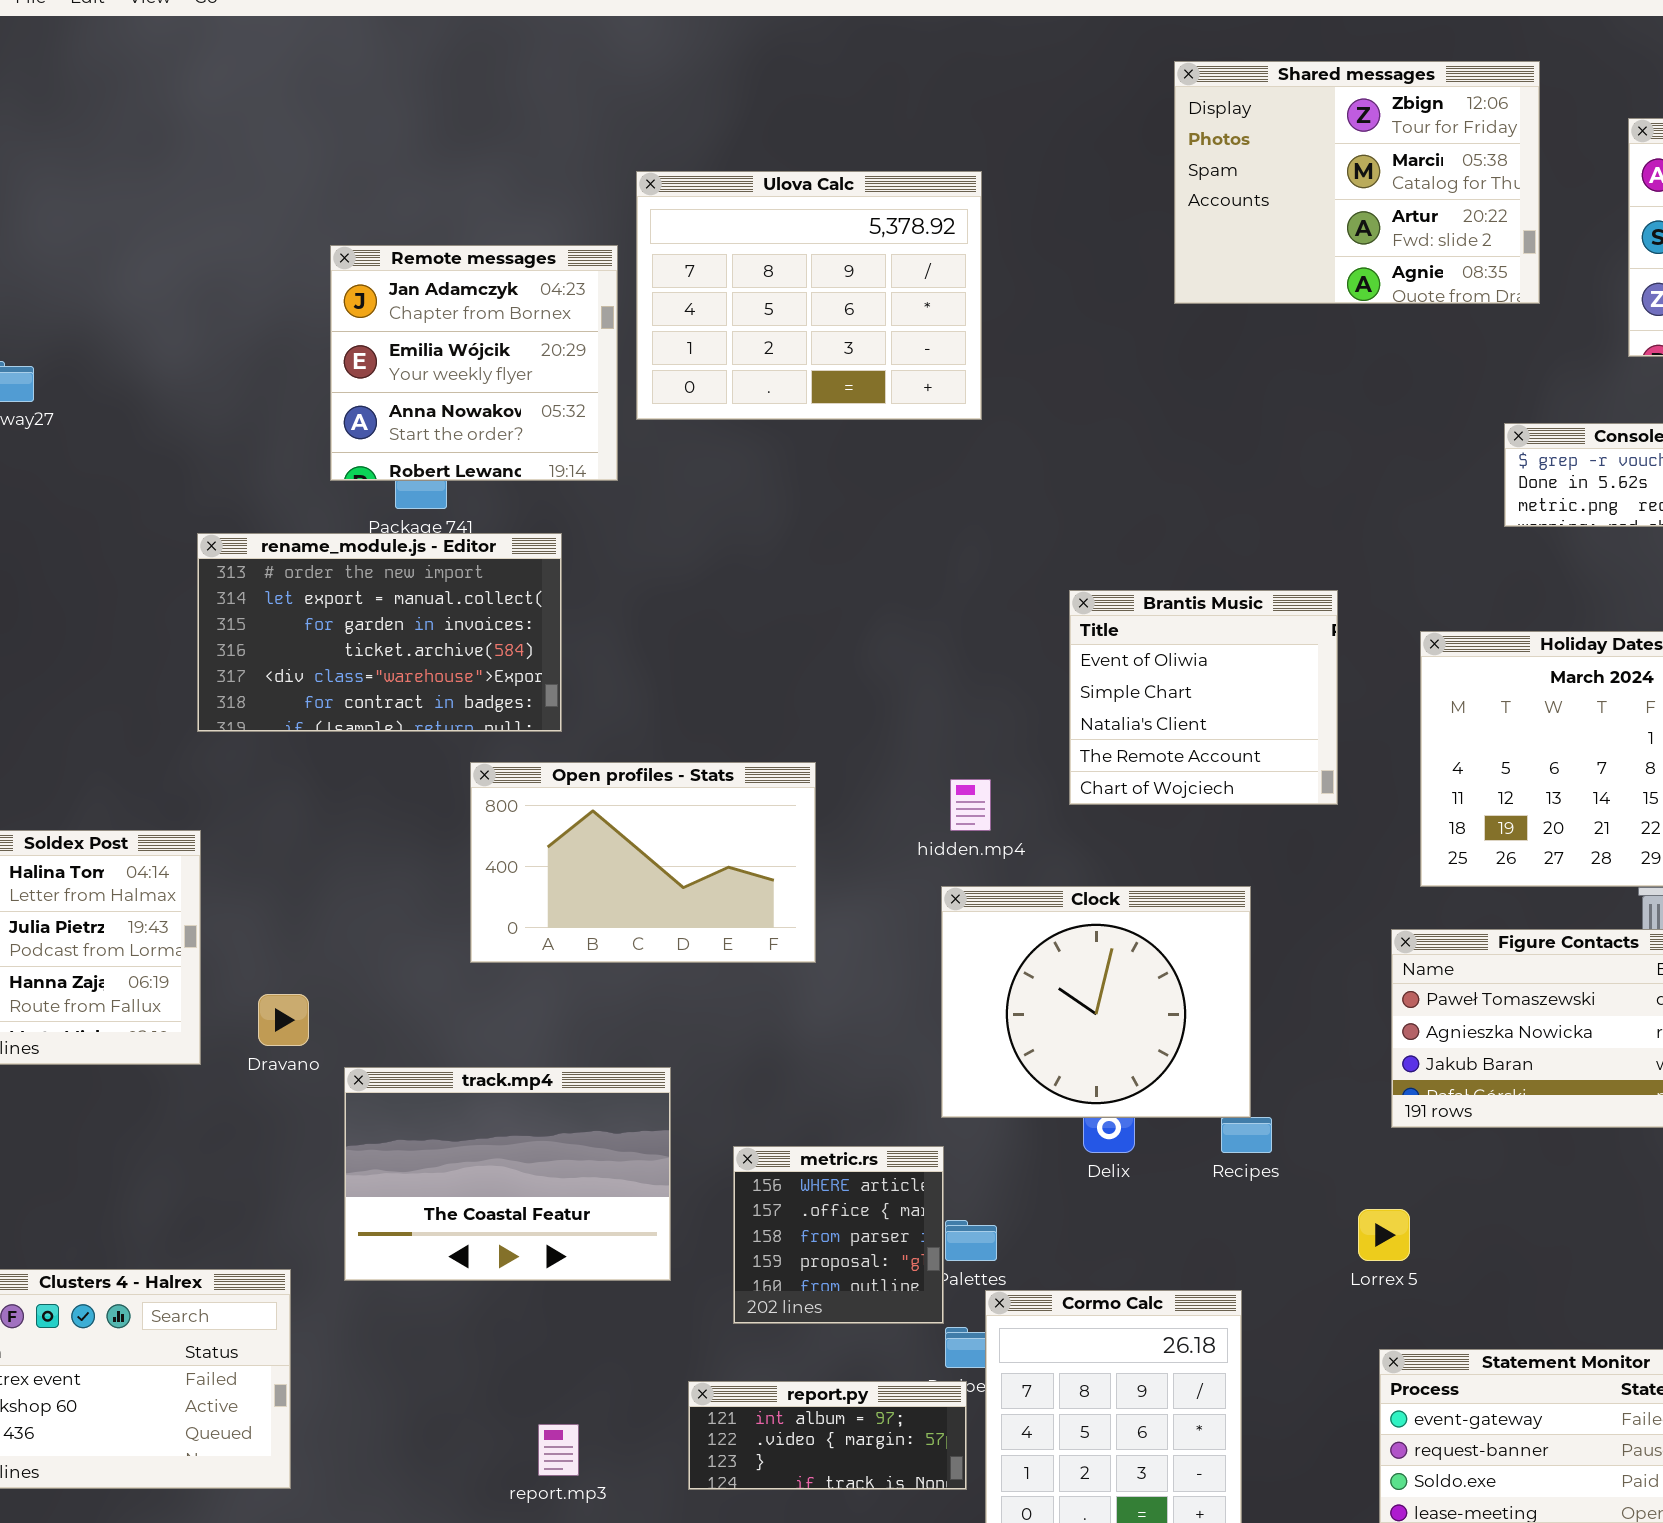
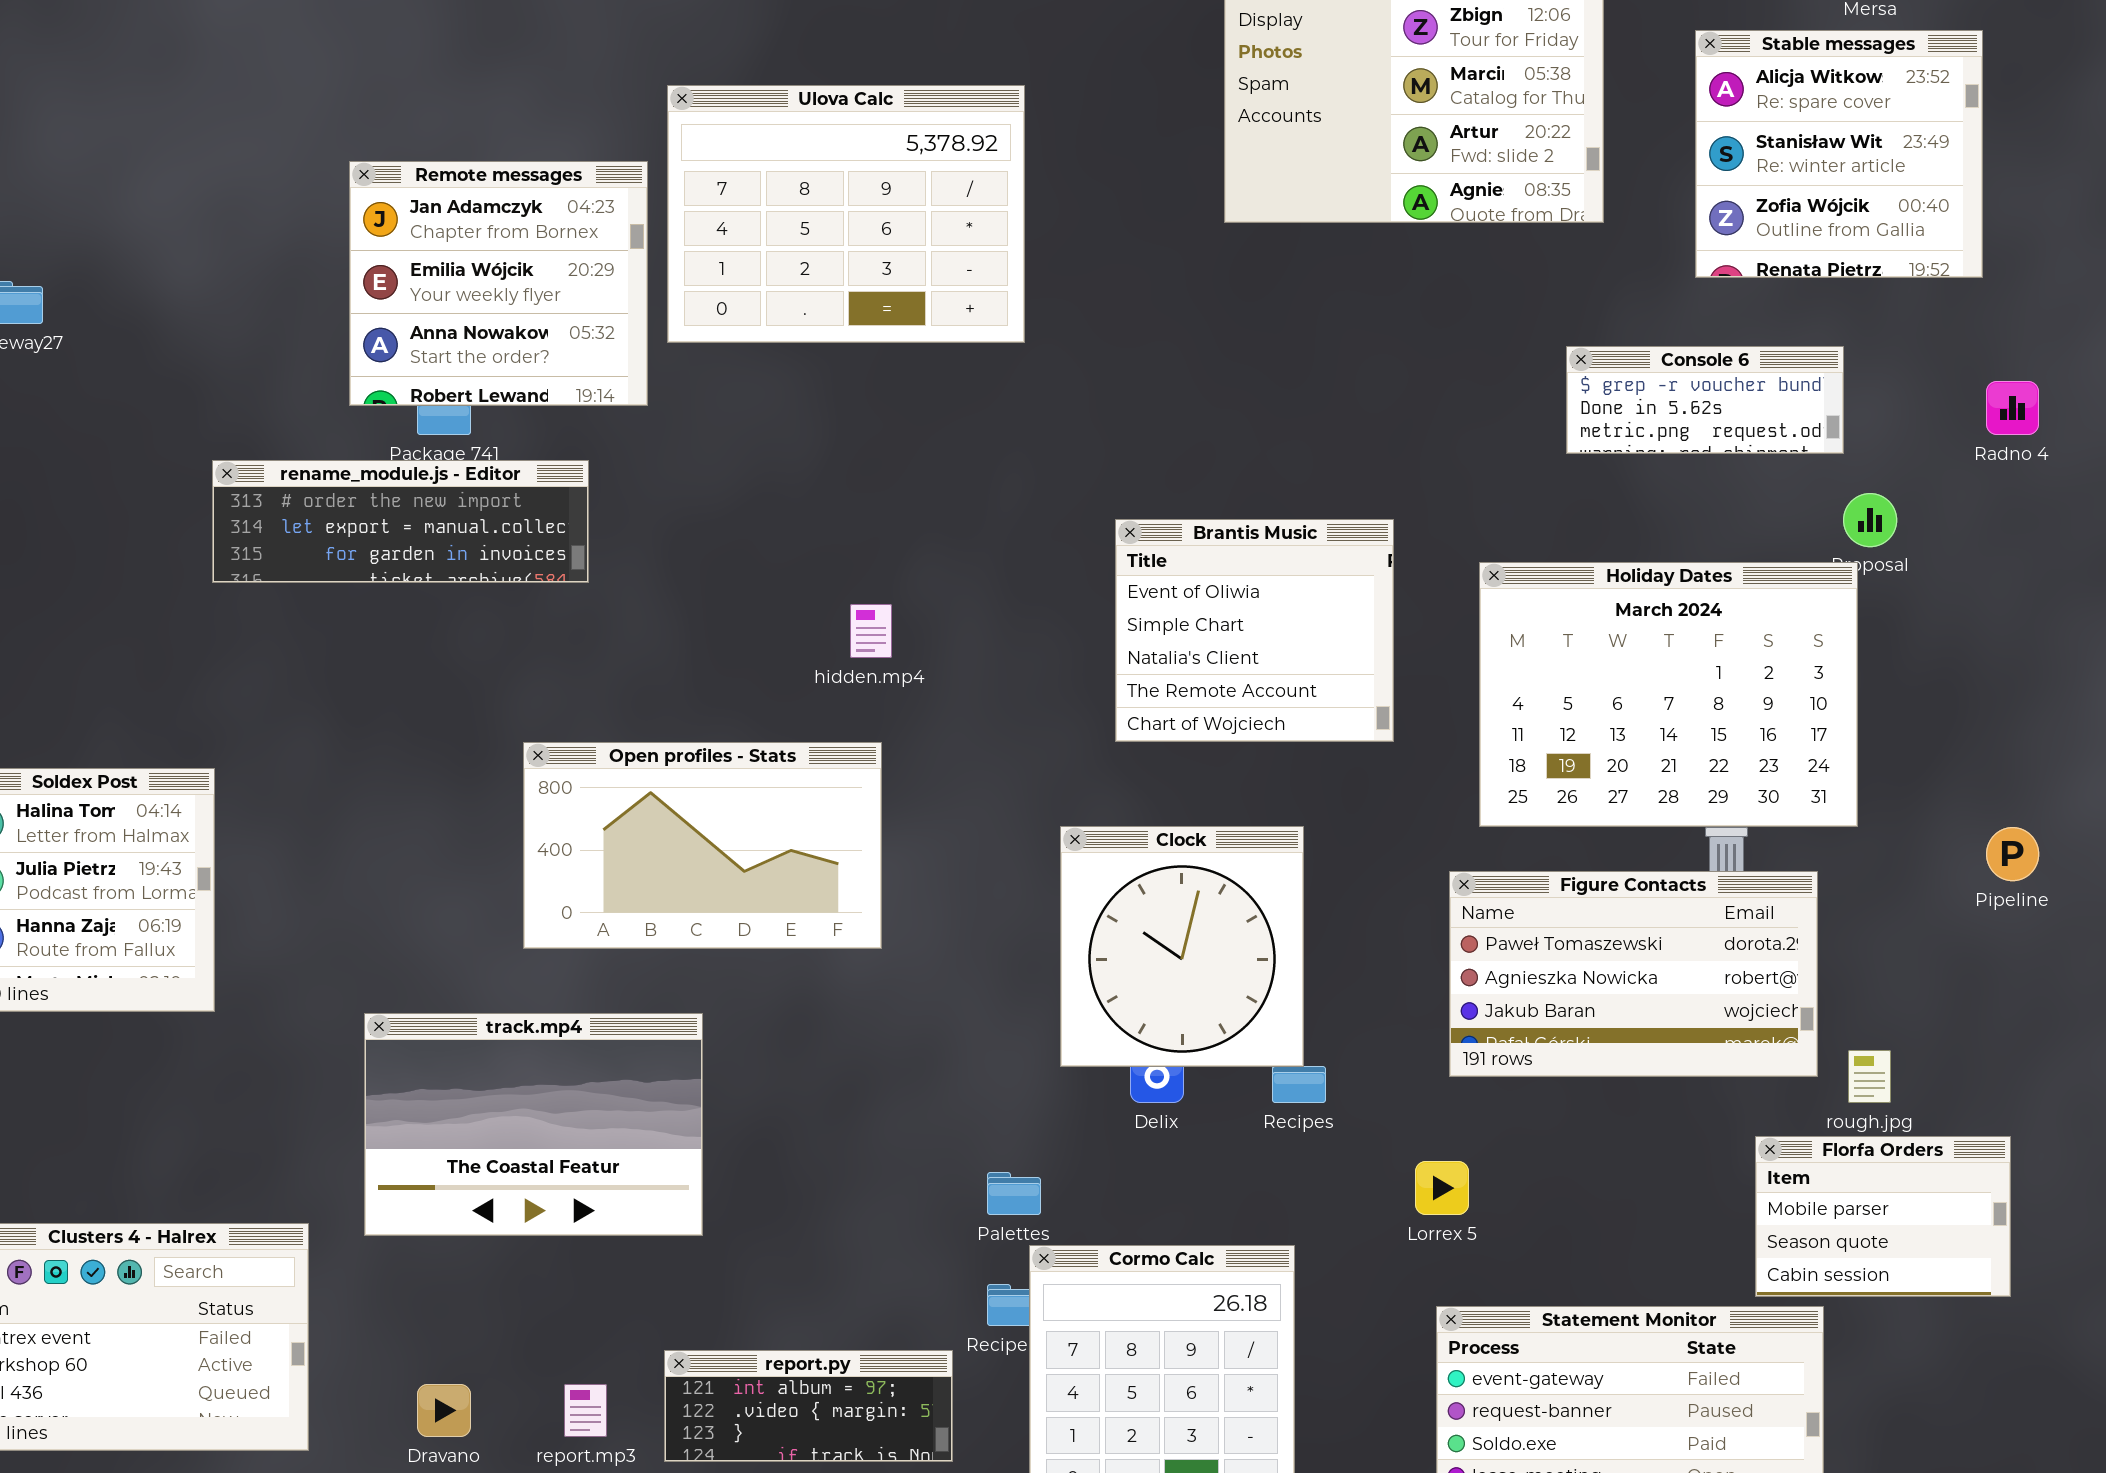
rename_module.js - Editor: [197,533,562,732] -> [212,460,589,583], resized
Open profiles - Stats: [470,762,816,963] -> [523,742,882,949], moved
hidden.mp4: [950,779,991,831] -> [850,604,892,658], moved
Clock: [941,886,1251,1118] -> [1060,826,1304,1067], resized
Dravano: [258,994,309,1046] -> [417,1384,471,1437], moved
metric.rs: [733,1146,944,1324] -> none, closed
report.py: [688,1381,967,1490] -> [664,1350,953,1462], moved

